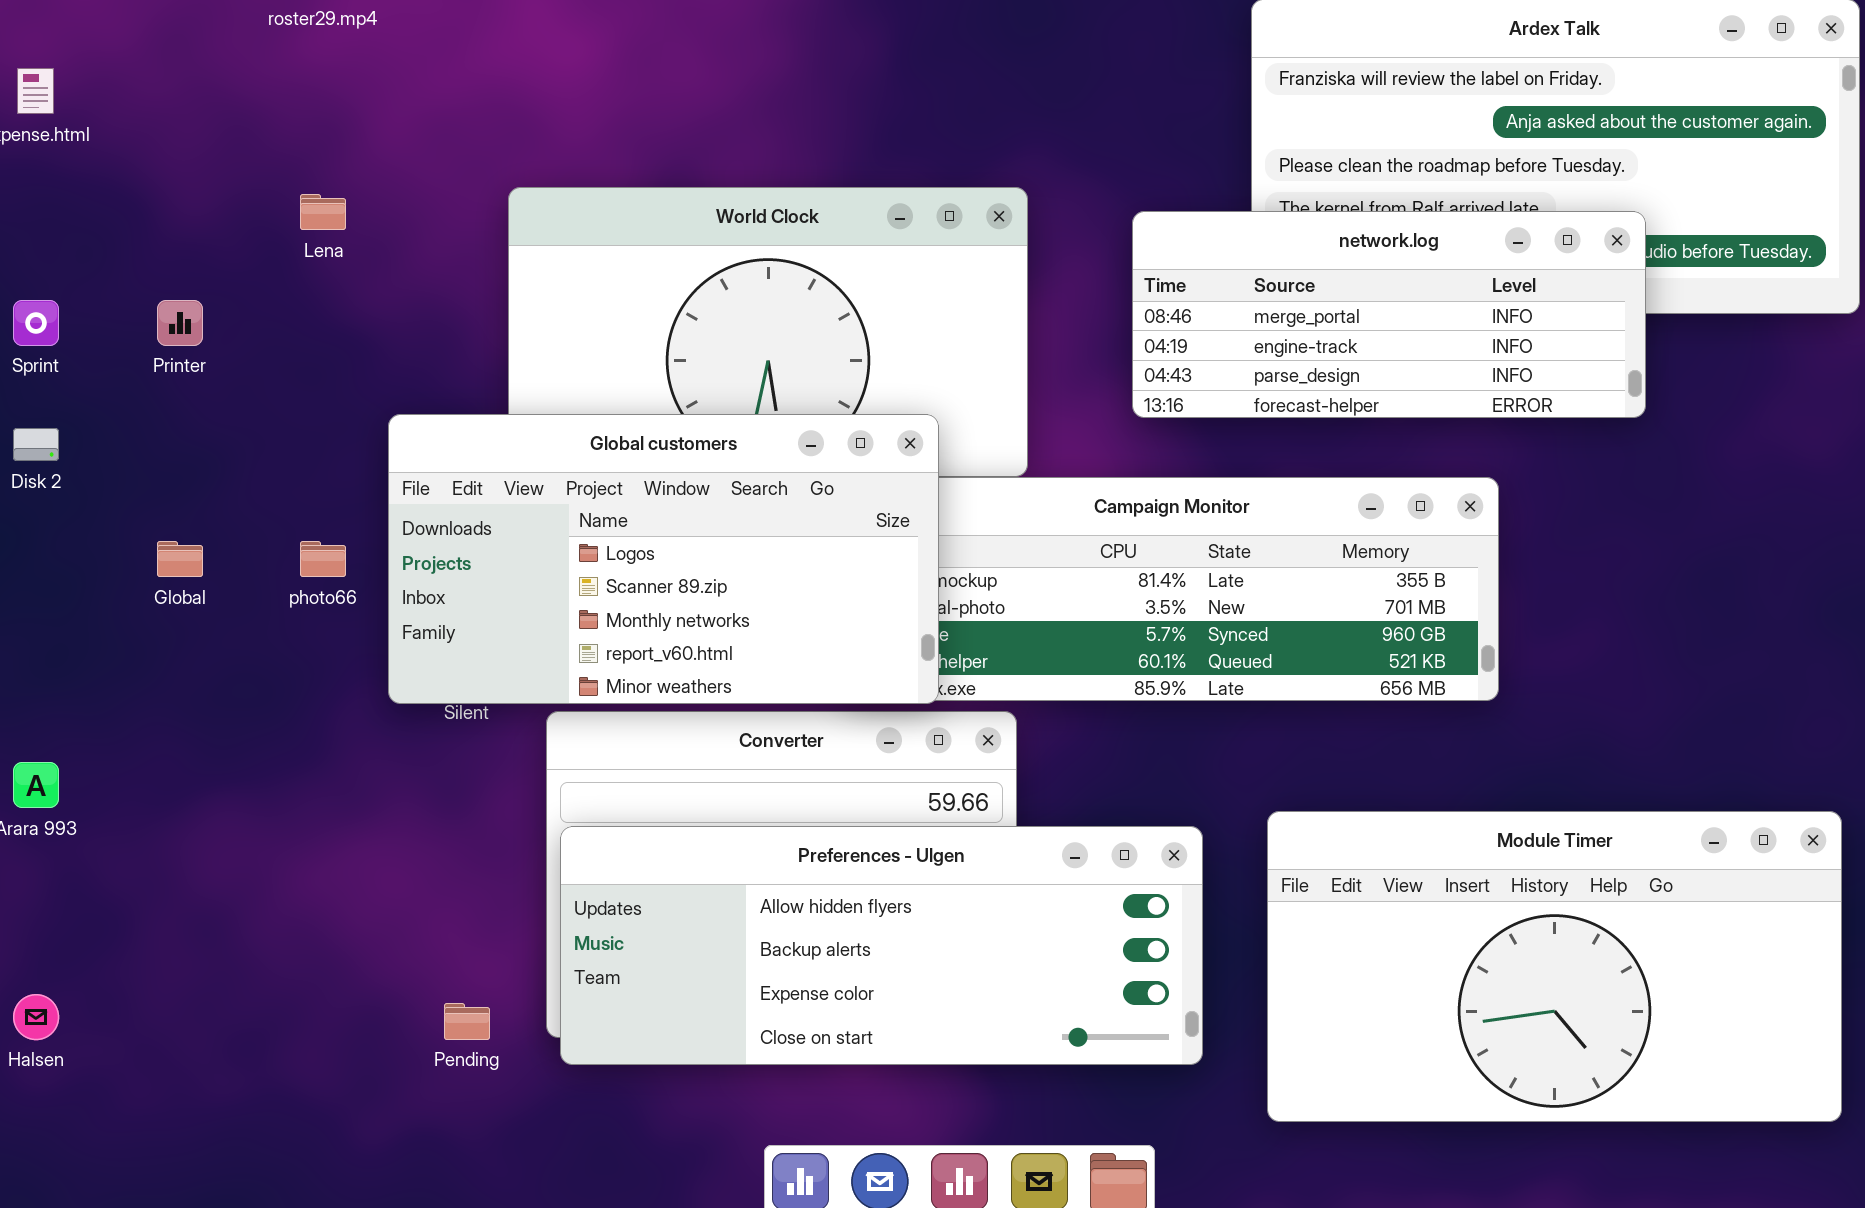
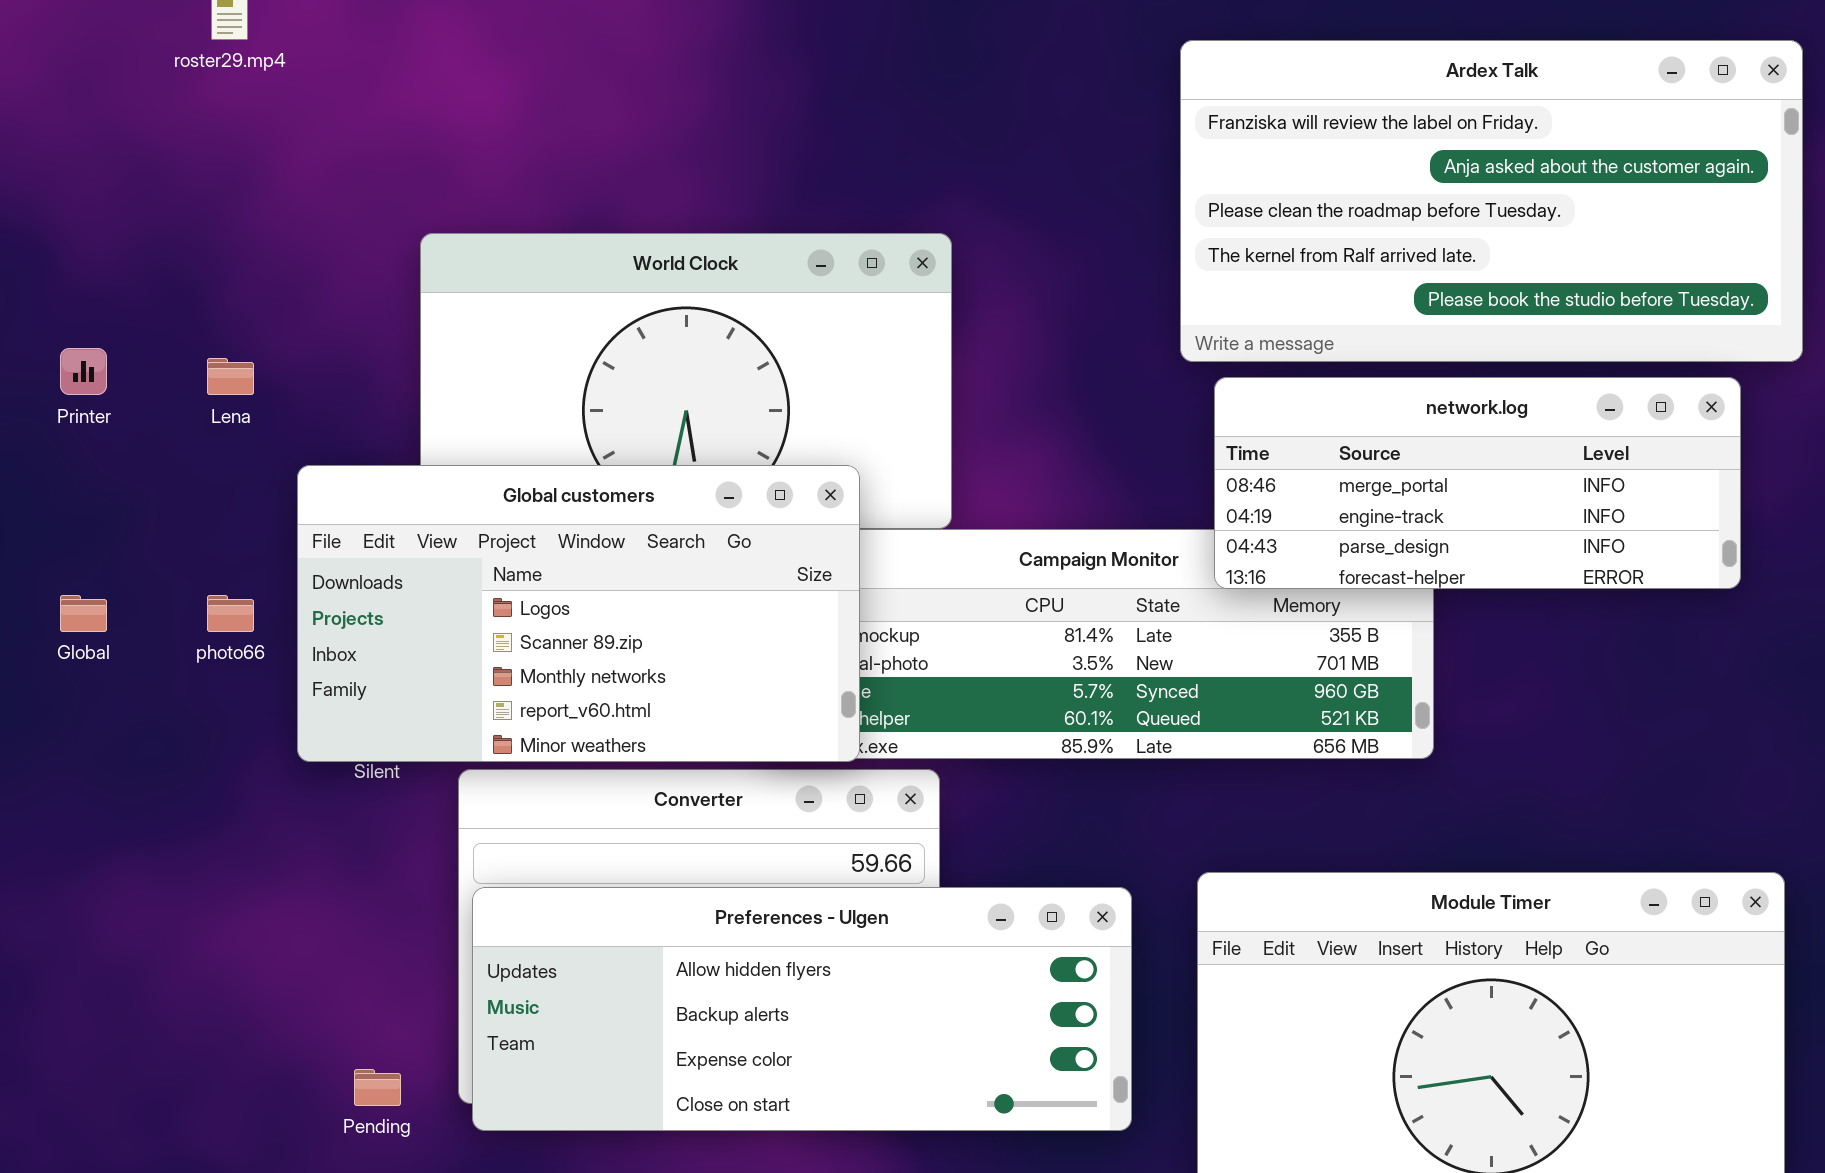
Lena: [300,194,346,230] -> [207,358,254,395], moved
network.log: [1132,211,1646,418] -> [1214,377,1741,589], moved

